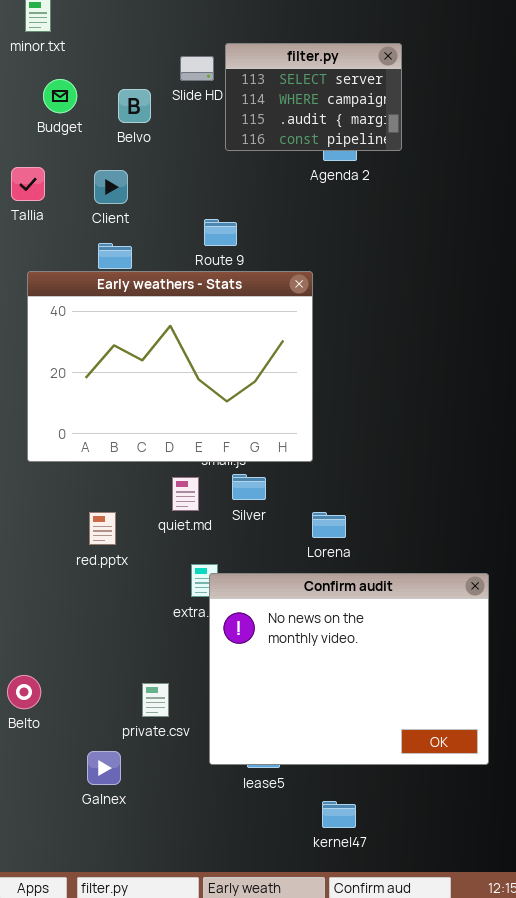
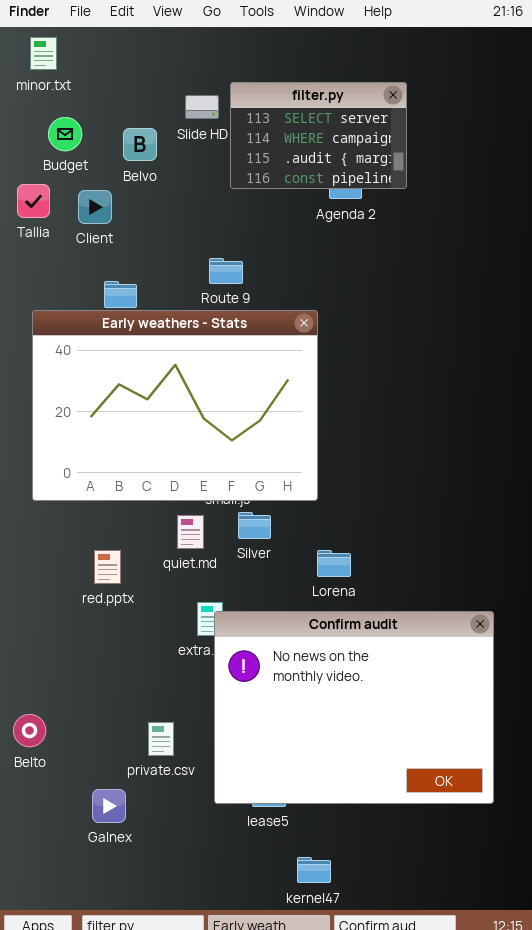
Tallia: [11,167,45,201] -> [17,184,50,218], moved
Client: [94,170,128,204] -> [78,190,112,224], moved
kernel47: [322,801,356,828] -> [297,857,331,883], moved

